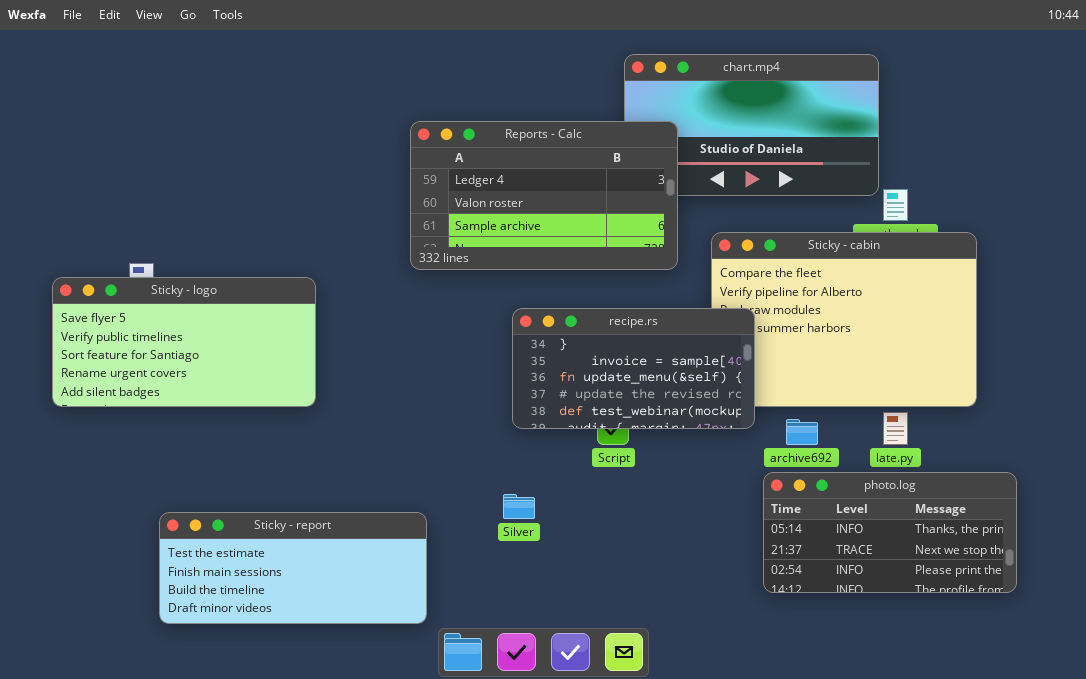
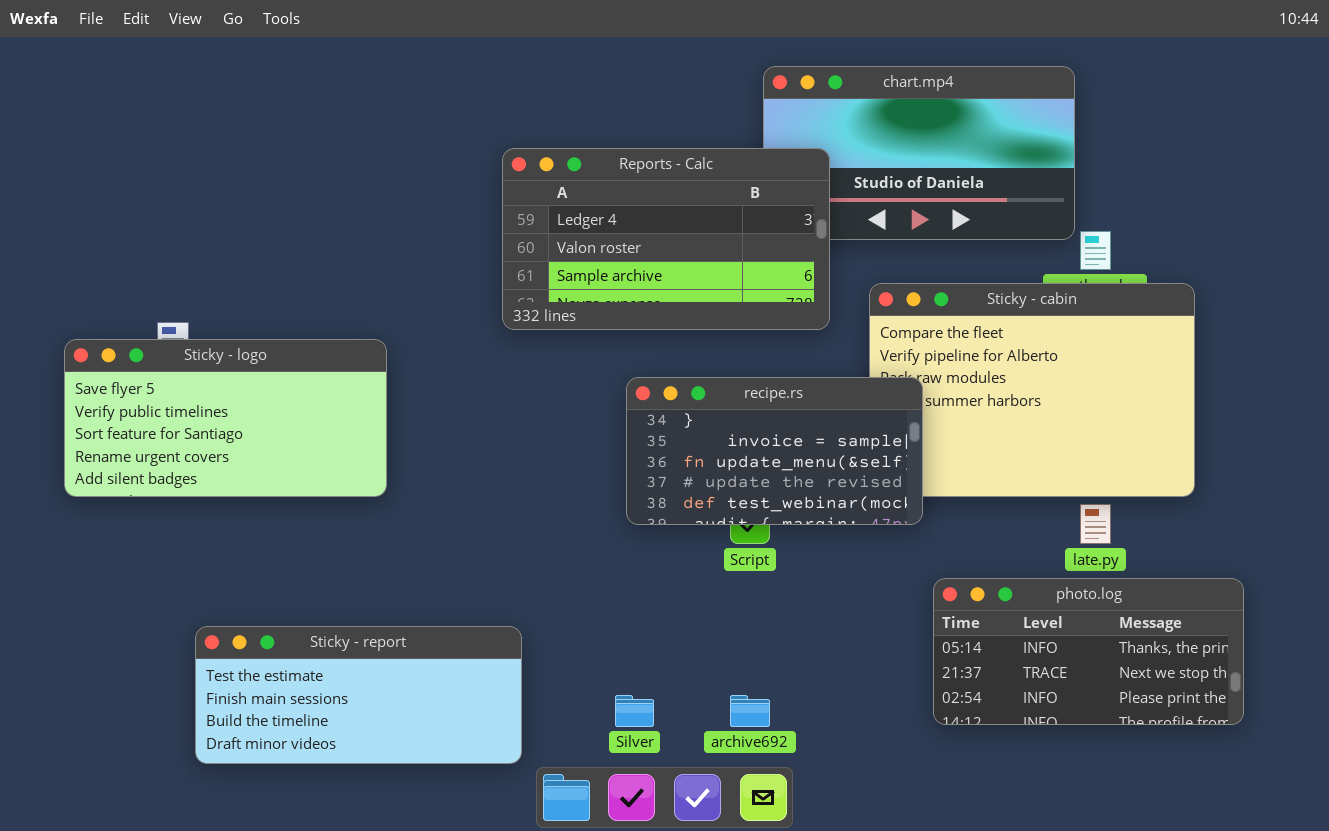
archive692: [786,419,818,445] -> [730,695,770,727], moved
Silver: [503,494,535,519] -> [615,695,654,727], moved

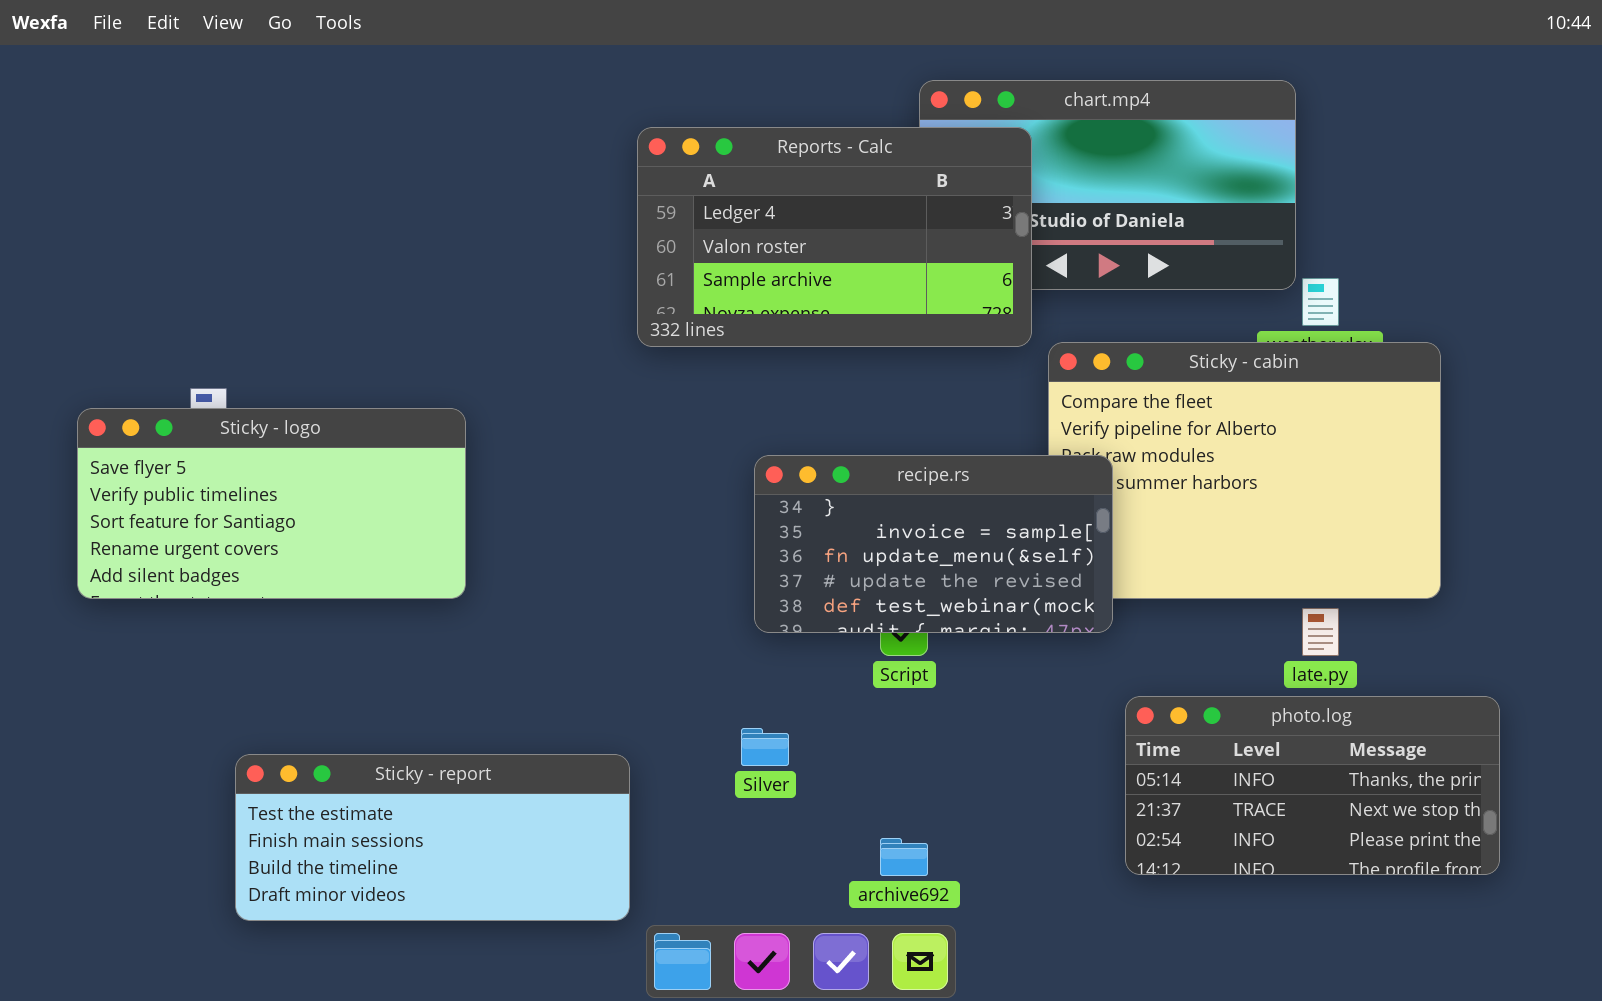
Reports - Calc: [502,148,830,330] -> [637,127,1032,347], moved
Silver: [615,695,654,727] -> [741,728,789,766], moved

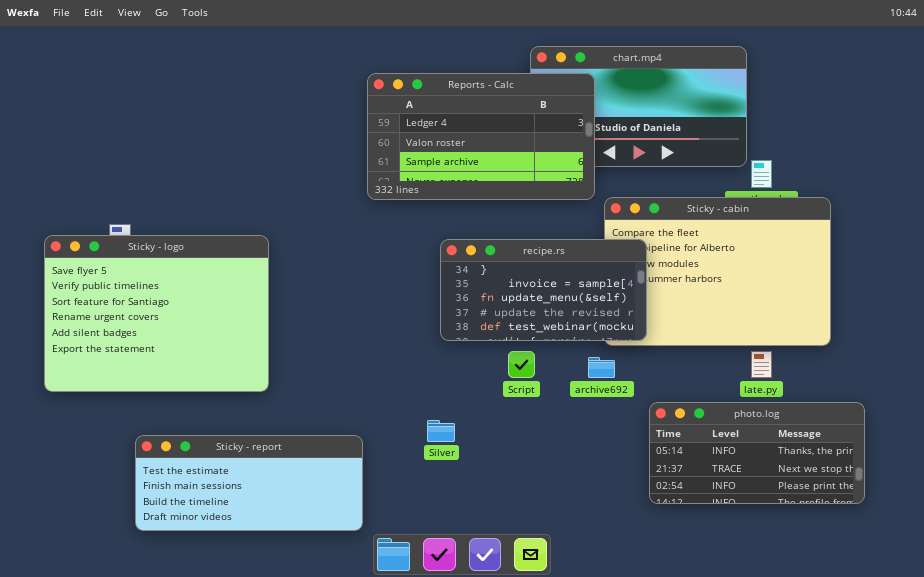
Sticky - logo: [77,408,466,599] -> [44,235,269,392], resized
recipe.rs: [754,455,1113,633] -> [440,239,647,341], moved
archive692: [880,838,928,876] -> [588,357,615,378], moved

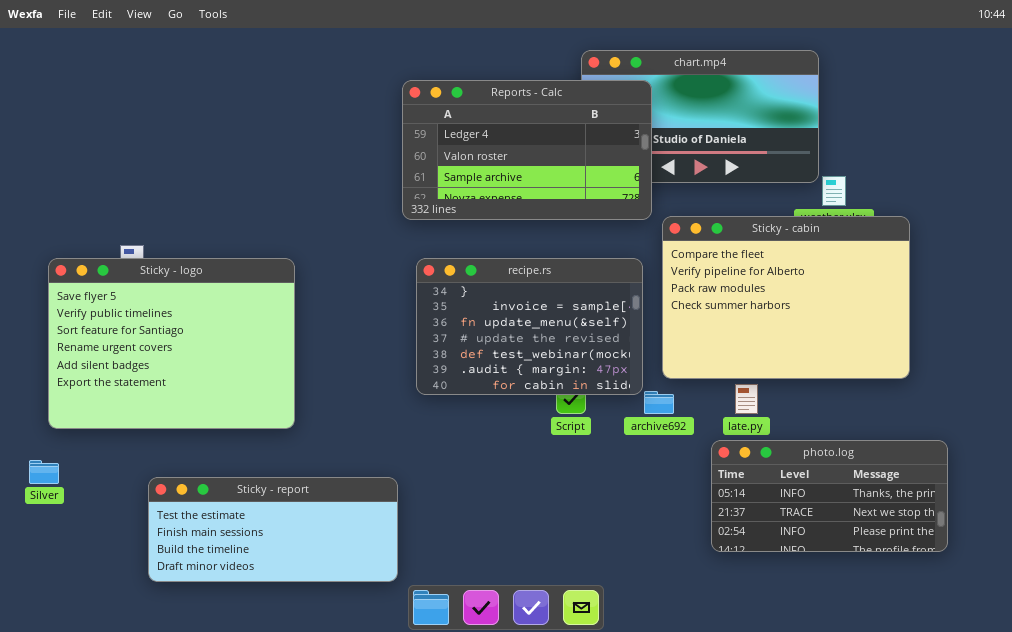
recipe.rs: [440,239,647,341] -> [416,258,643,395], moved, resized
late.py: [751,351,772,378] -> [735,384,758,414], moved
Silver: [427,420,455,442] -> [29,460,59,484], moved

